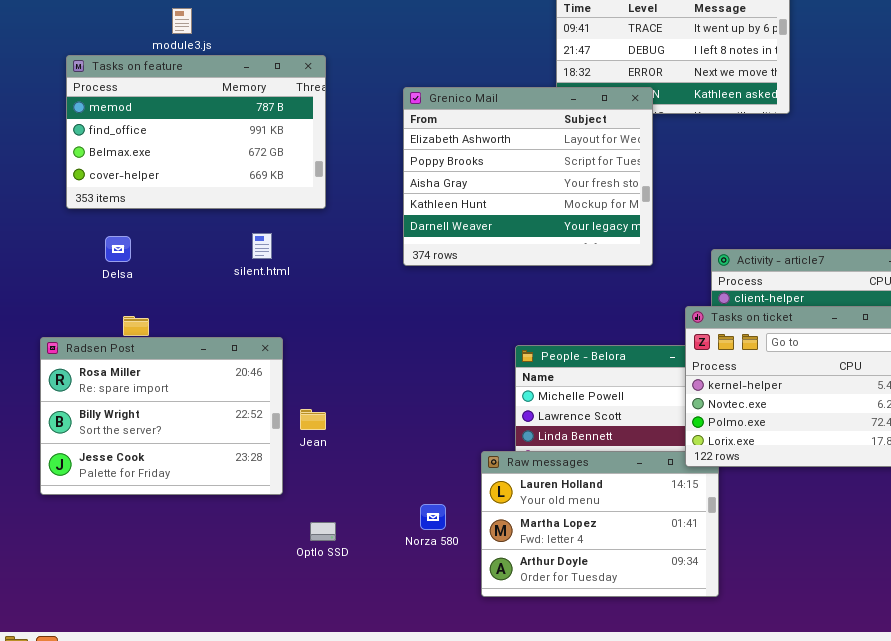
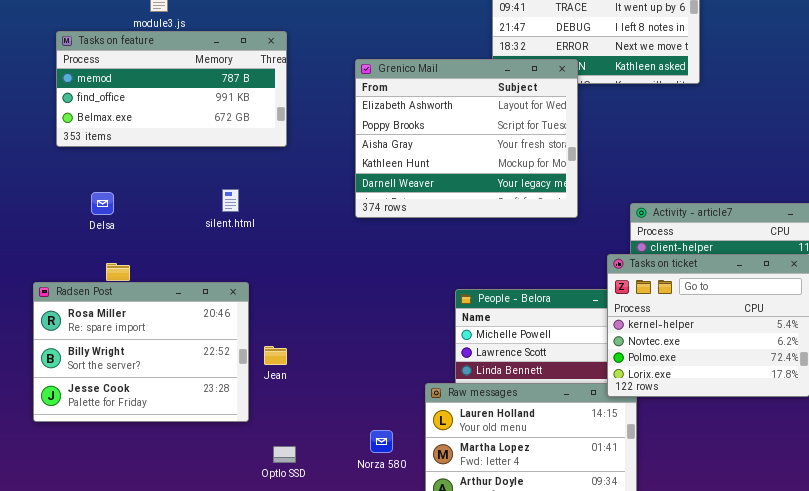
Tasks on feature: [66,55,326,209] -> [56,31,287,147], resized

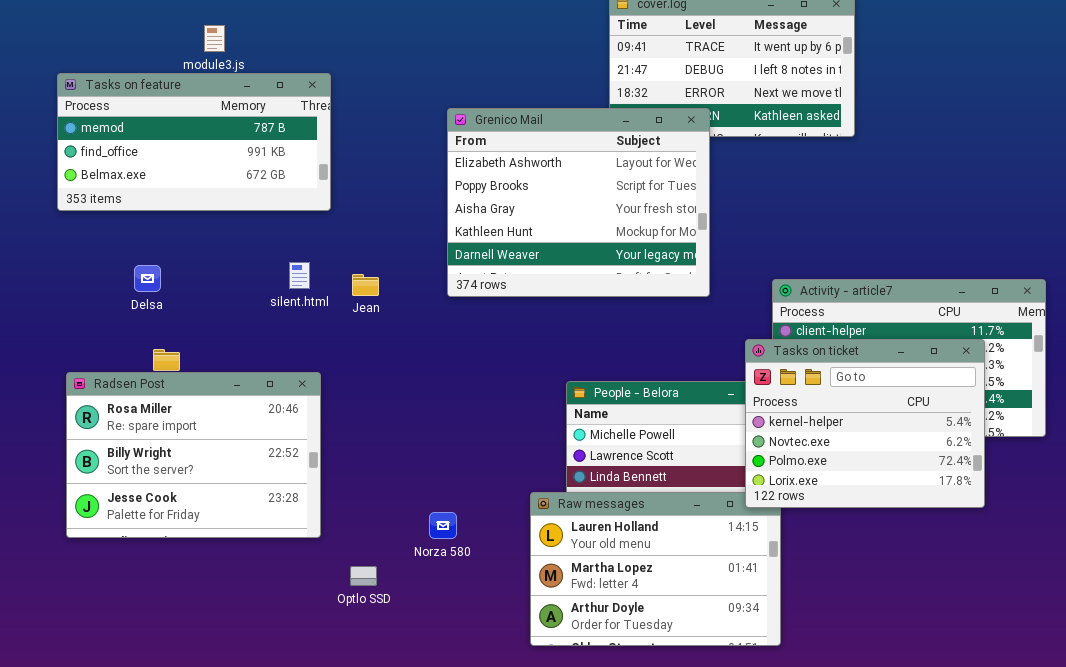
Tasks on feature: [56,31,287,147] -> [57,73,331,211], moved
Jean: [264,346,287,365] -> [352,274,379,296], moved
Norza 580: [370,430,393,453] -> [429,512,457,539], moved

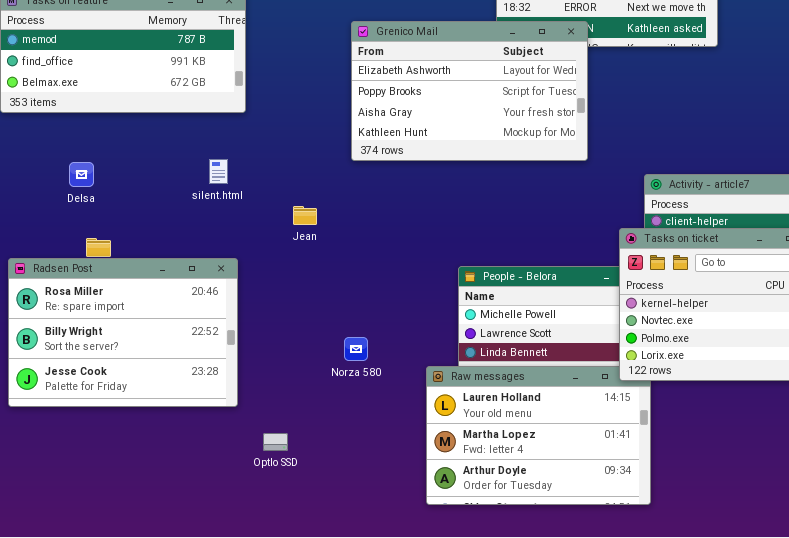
Grenico Mail: [447,108,710,297] -> [351,21,588,161], resized
Jean: [352,274,379,296] -> [293,206,317,225], moved
Norza 580: [429,512,457,539] -> [344,337,368,361], moved

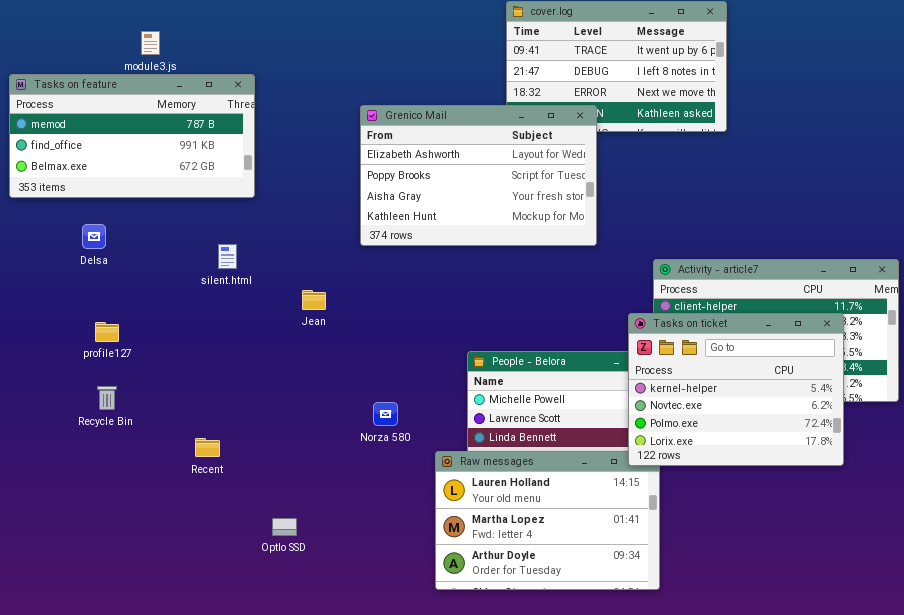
Delsa: [69,162,94,187] -> [82,224,106,249], moved
Radsen Post: [8,258,238,407] -> none, closed
Norza 580: [344,337,368,361] -> [373,402,398,426], moved

